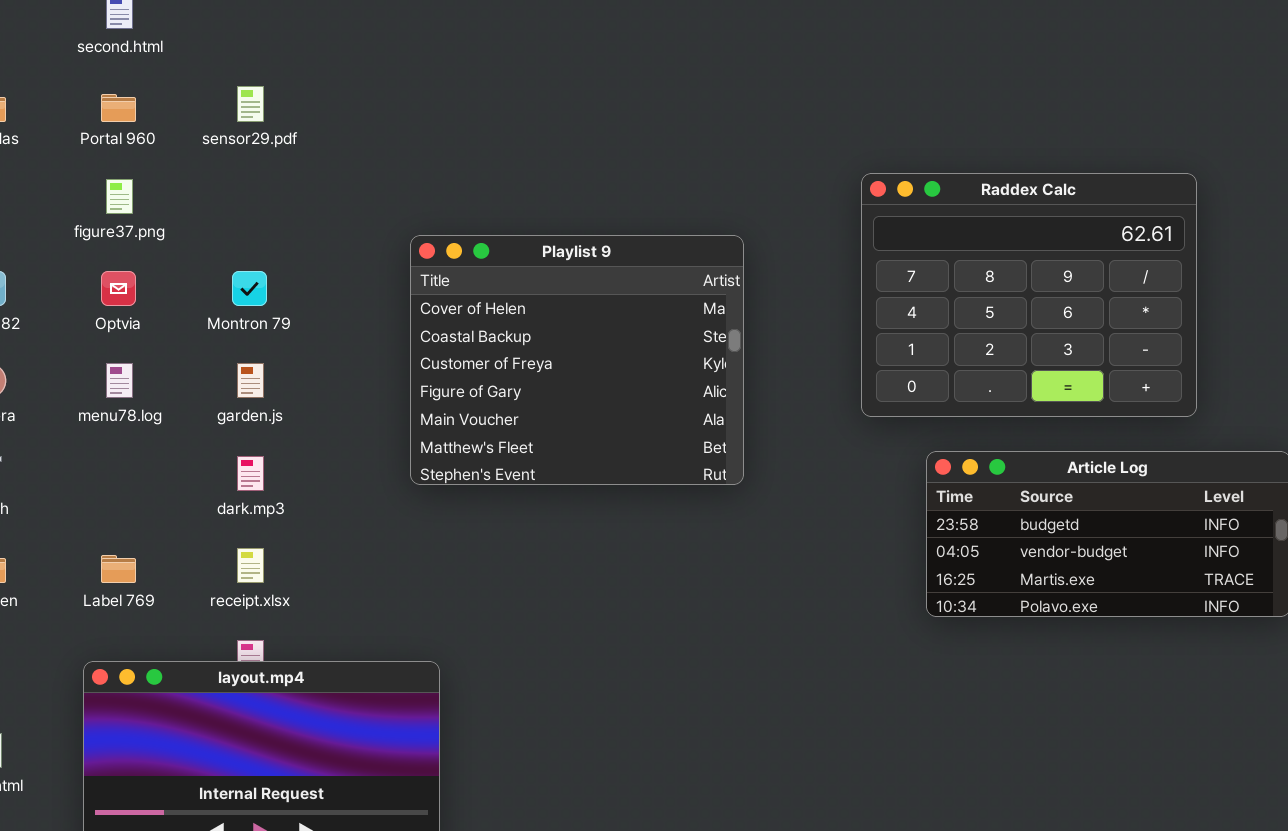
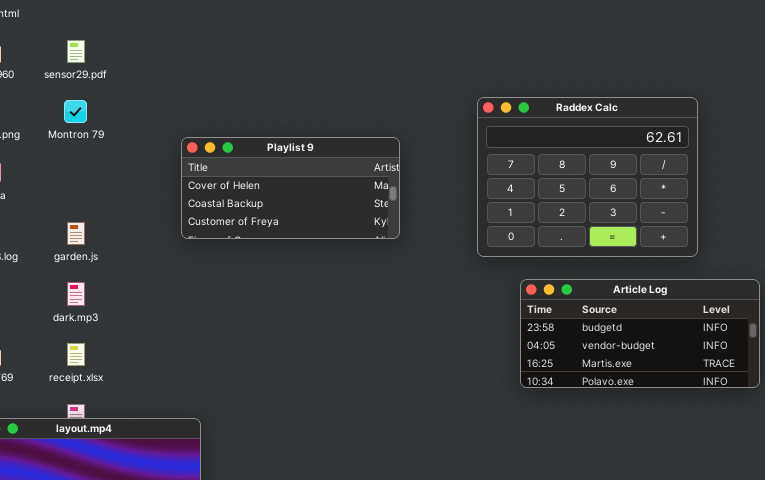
Playlist 9: [410,235,744,485] -> [181,137,400,239], resized
Montron 79: [232,271,267,306] -> [64,100,87,123], moved

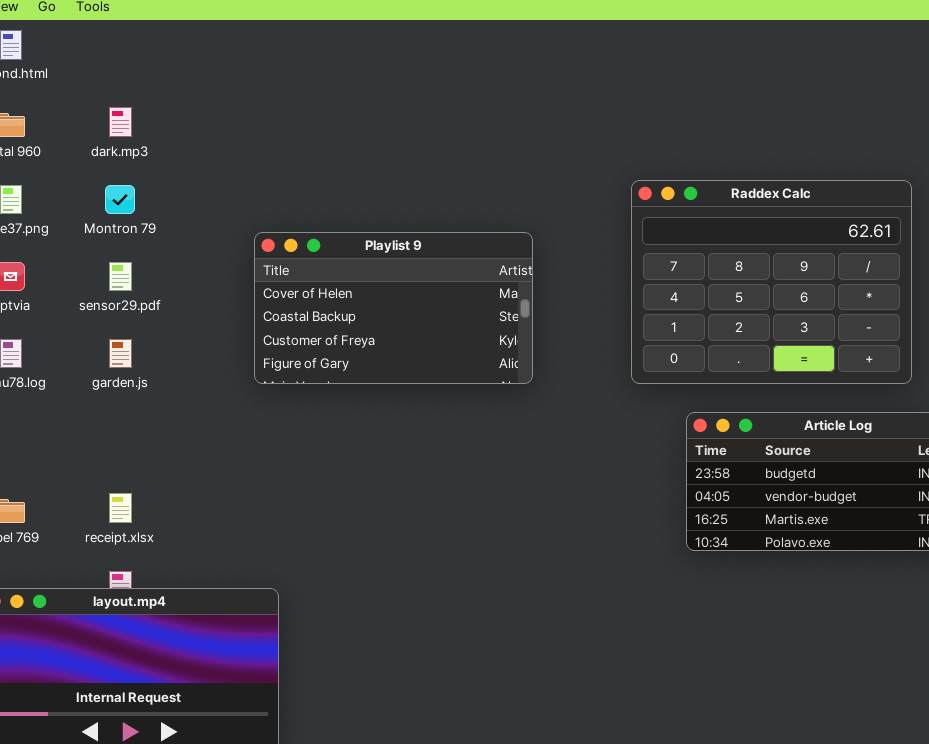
sensor29.pdf: [67,40,85,63] -> [109,262,132,291], moved
Playlist 9: [181,137,400,239] -> [254,232,533,384], resized
dark.mp3: [67,282,85,306] -> [109,107,132,137], moved

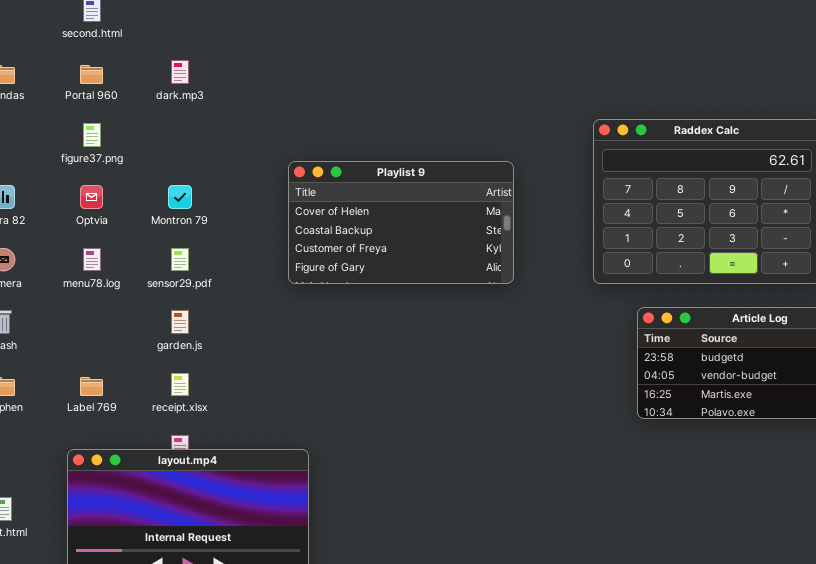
Montron 79: [105,185,135,214] -> [168,185,192,209], moved
sensor29.pdf: [109,262,132,291] -> [171,248,189,271], moved
garden.js: [109,339,132,368] -> [171,310,189,334], moved

